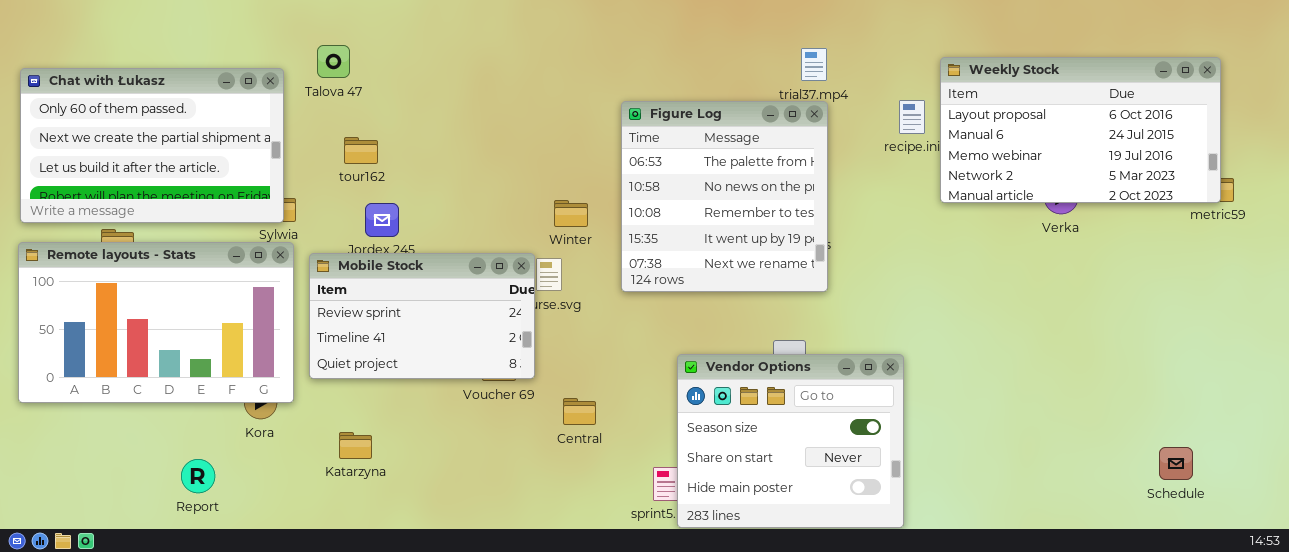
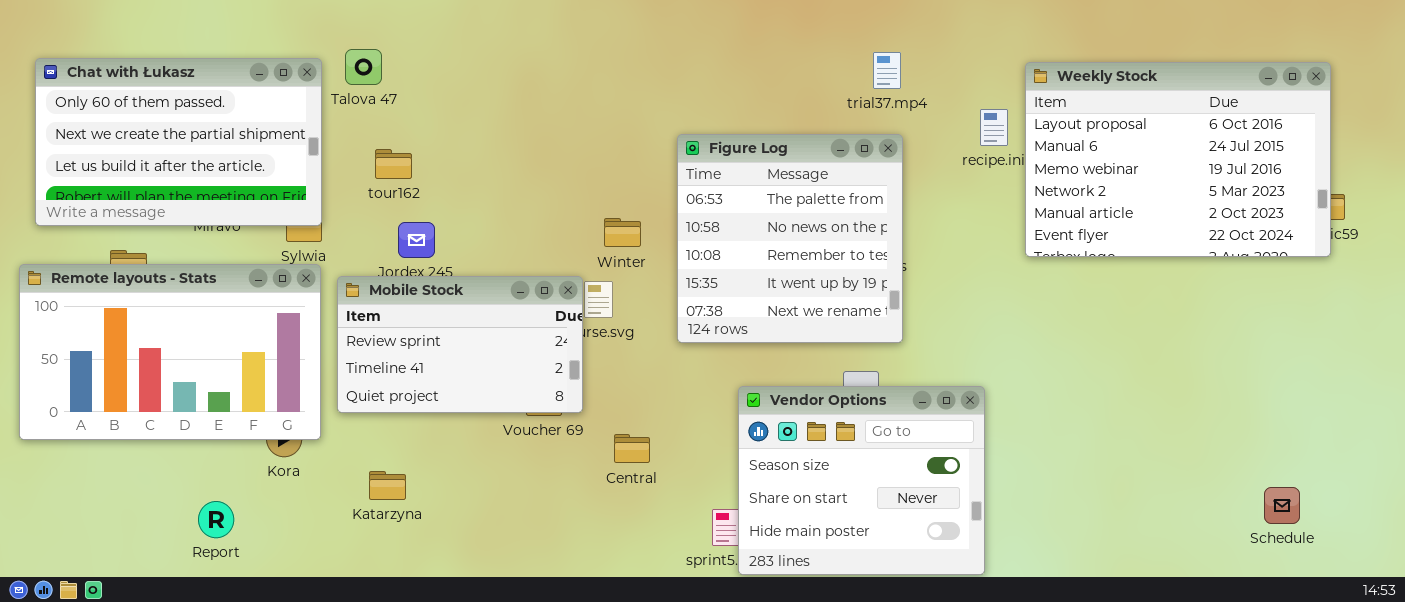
Weekly Stock: [940,57,1221,203] -> [1025,62,1331,257], resized
Chat with Łukasz: [20,68,284,223] -> [35,58,322,226], moved
Figure Log: [621,101,828,292] -> [677,134,903,343], moved

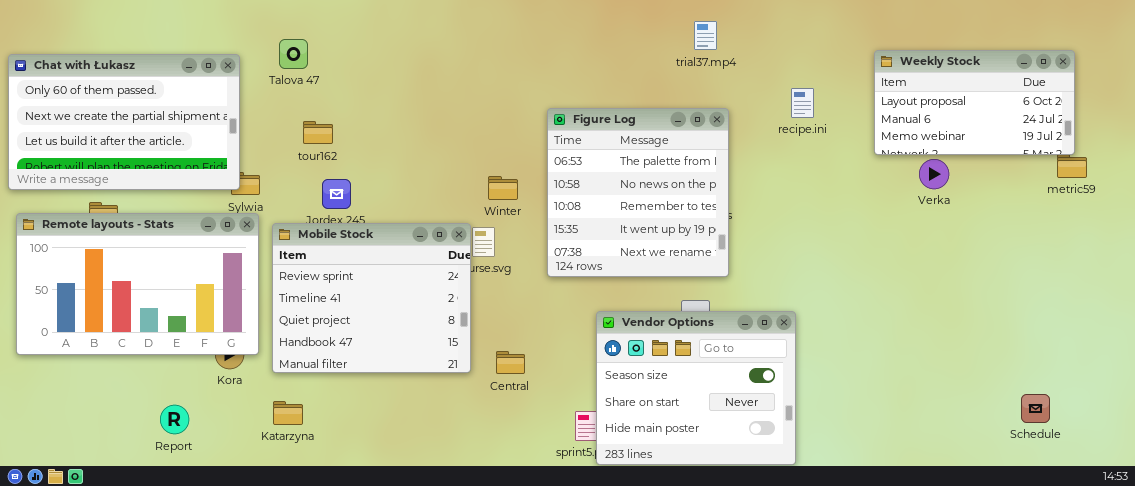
trial37.mp4: [873,52,901,89] -> [694,21,717,50], moved
Chat with Łukasz: [35,58,322,226] -> [8,54,240,190], moved
Weekly Stock: [1025,62,1331,257] -> [874,50,1075,155], resized
Mobile Stock: [337,276,583,413] -> [272,223,471,373], resized
Katarzyna: [369,471,406,500] -> [273,401,303,425], moved

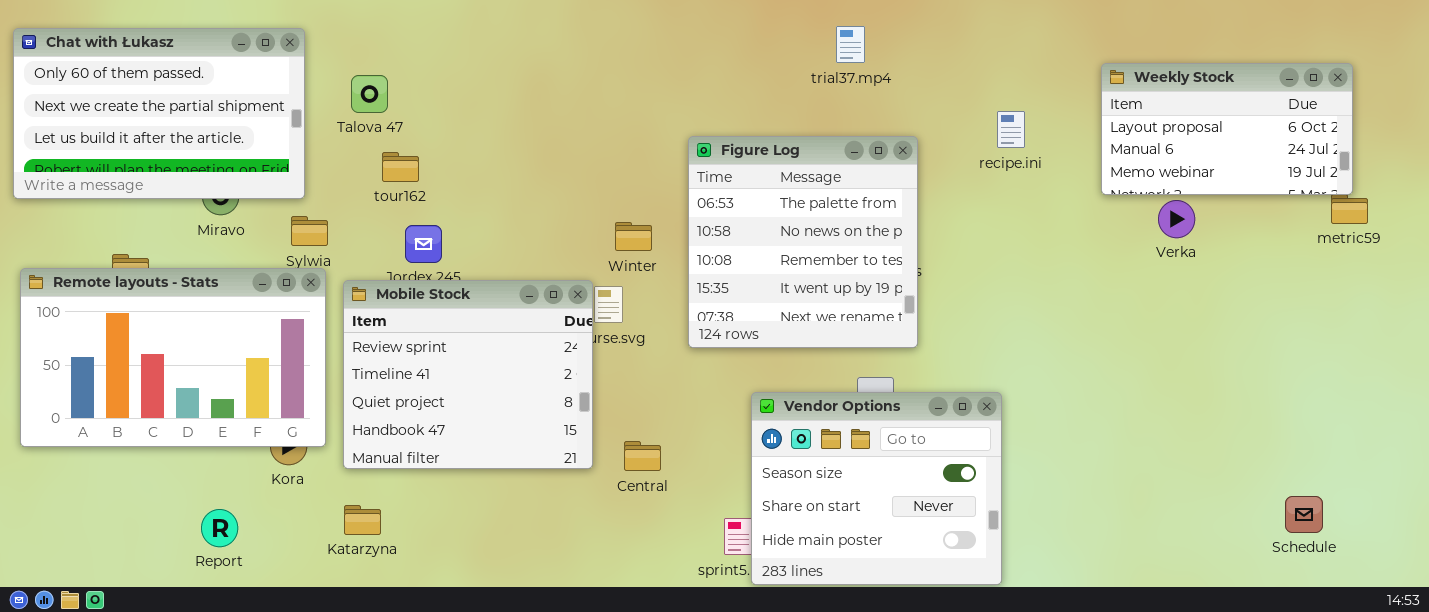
trial37.mp4: [694,21,717,50] -> [836,26,865,63], moved
Talova 47: [279,39,308,69] -> [351,75,388,113], moved
Chat with Łukasz: [8,54,240,190] -> [13,28,305,199], moved

